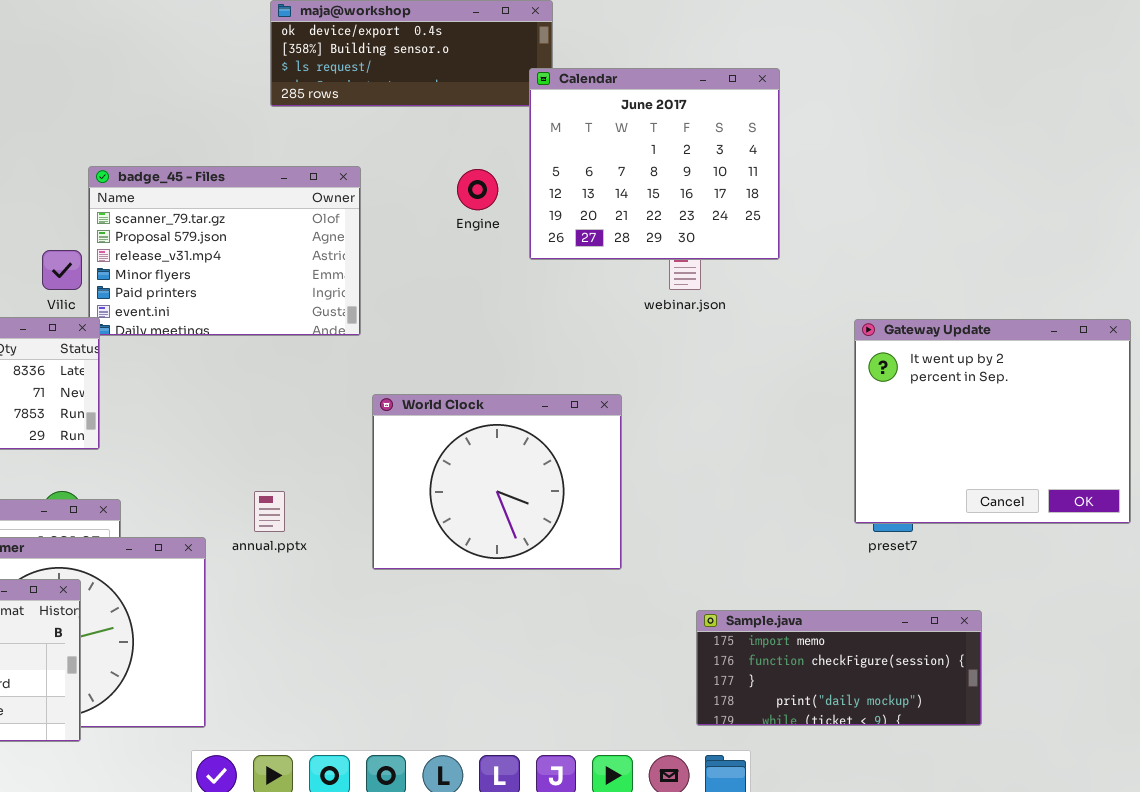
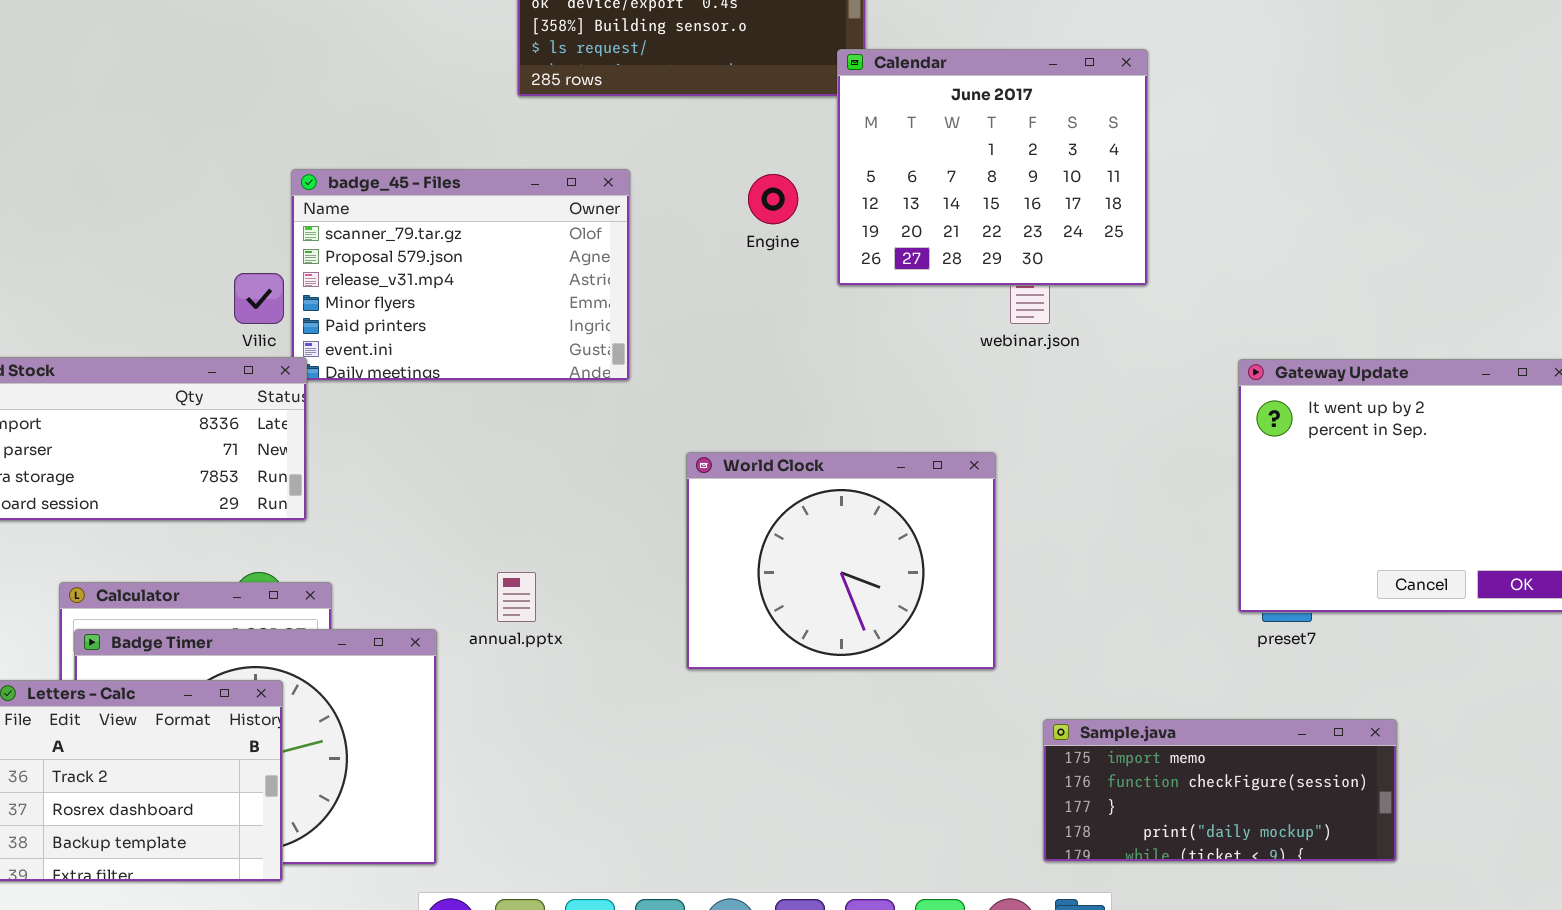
World Clock: [372,394,622,570] -> [686,452,996,670], moved

